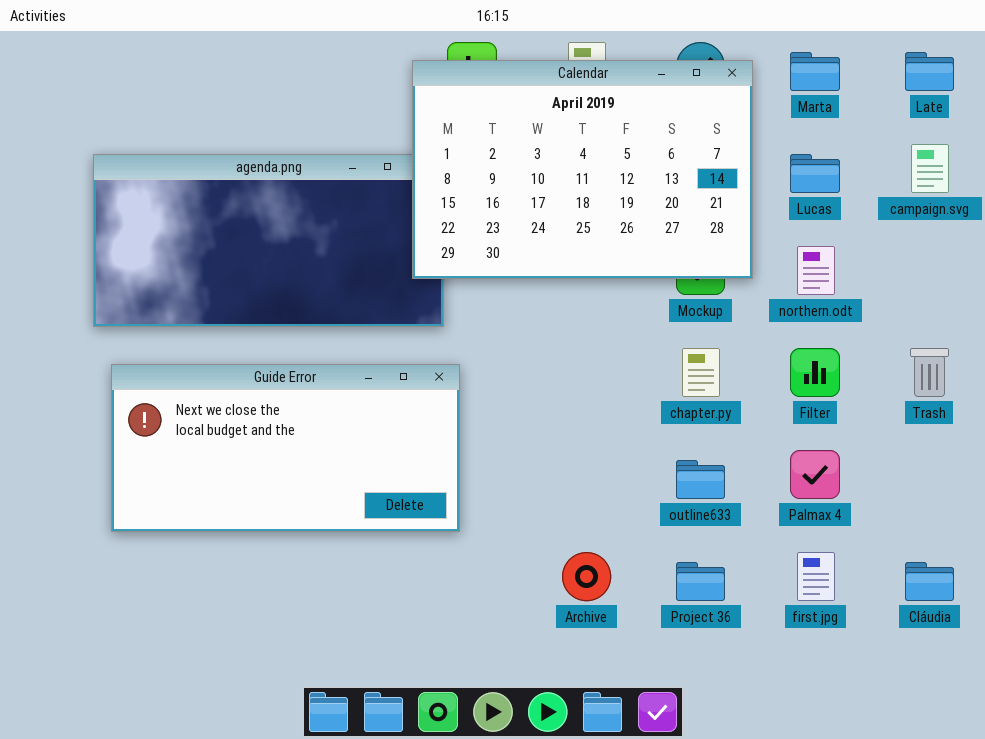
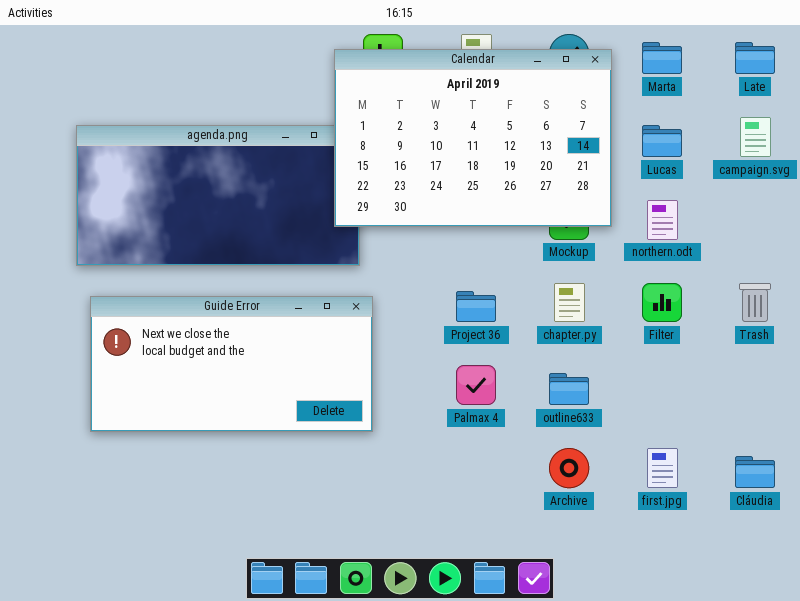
Palmax 4: [790,450,840,499] -> [456,365,496,405], moved
Archive: [562,552,611,601] -> [549,448,589,488], moved
Project 36: [676,562,725,601] -> [456,291,496,322], moved

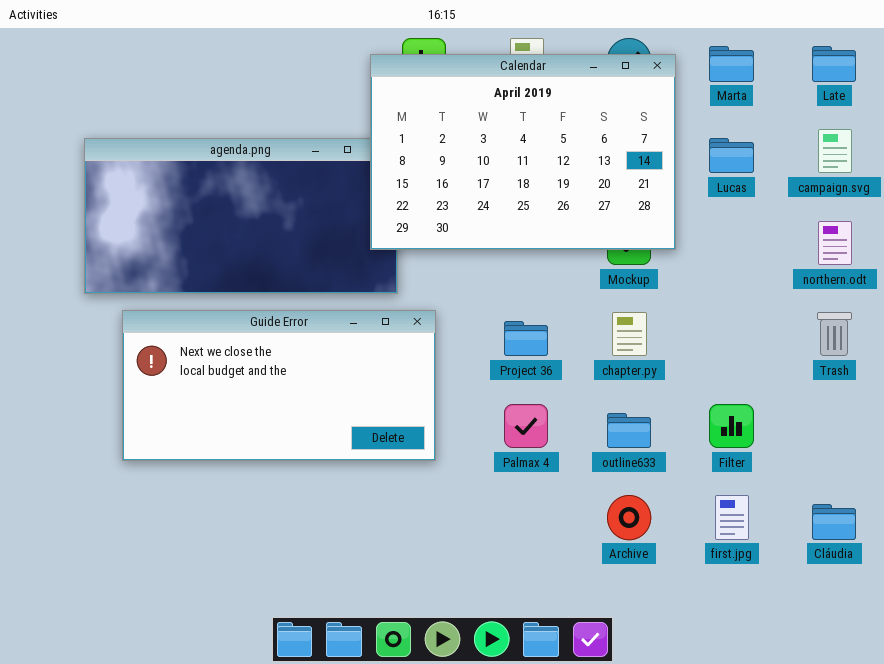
northern.odt: [647,200,678,240] -> [818,221,852,265], moved
Filter: [642,283,682,322] -> [709,404,754,448], moved
Guide Error: [90,296,373,432] -> [122,310,436,461], moved

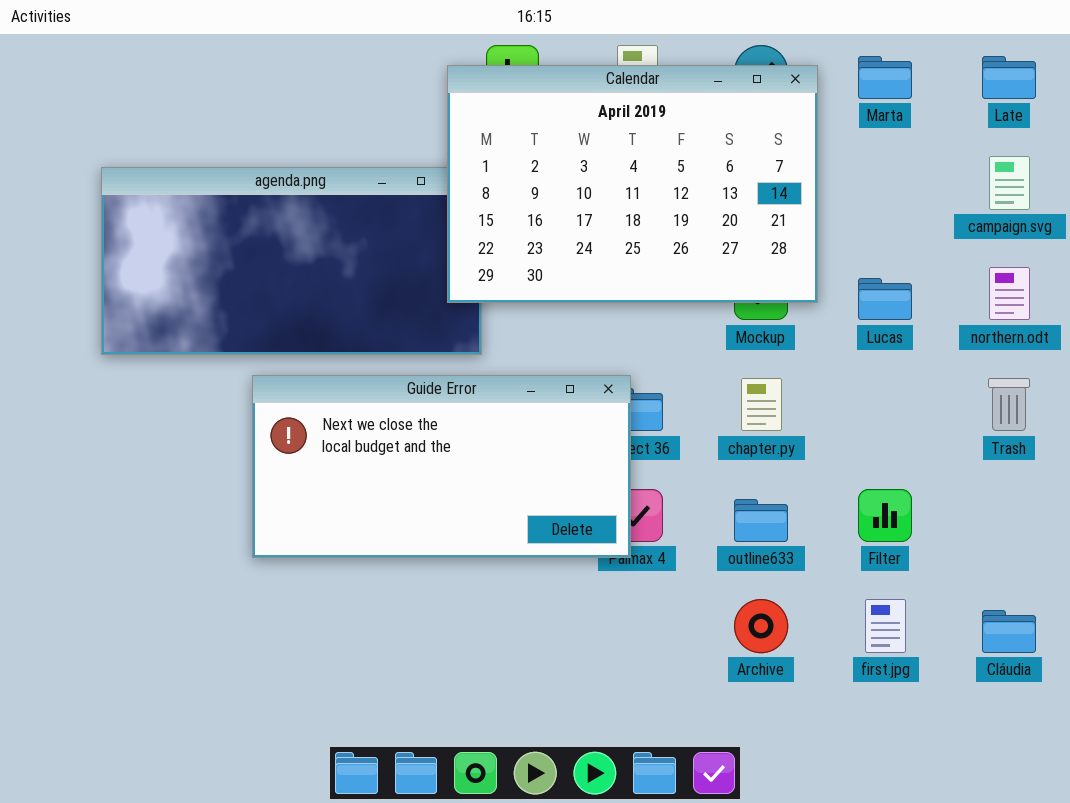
Lucas: [709,138,754,173] -> [858,278,912,320], moved
Guide Error: [122,310,436,461] -> [252,375,631,558], moved

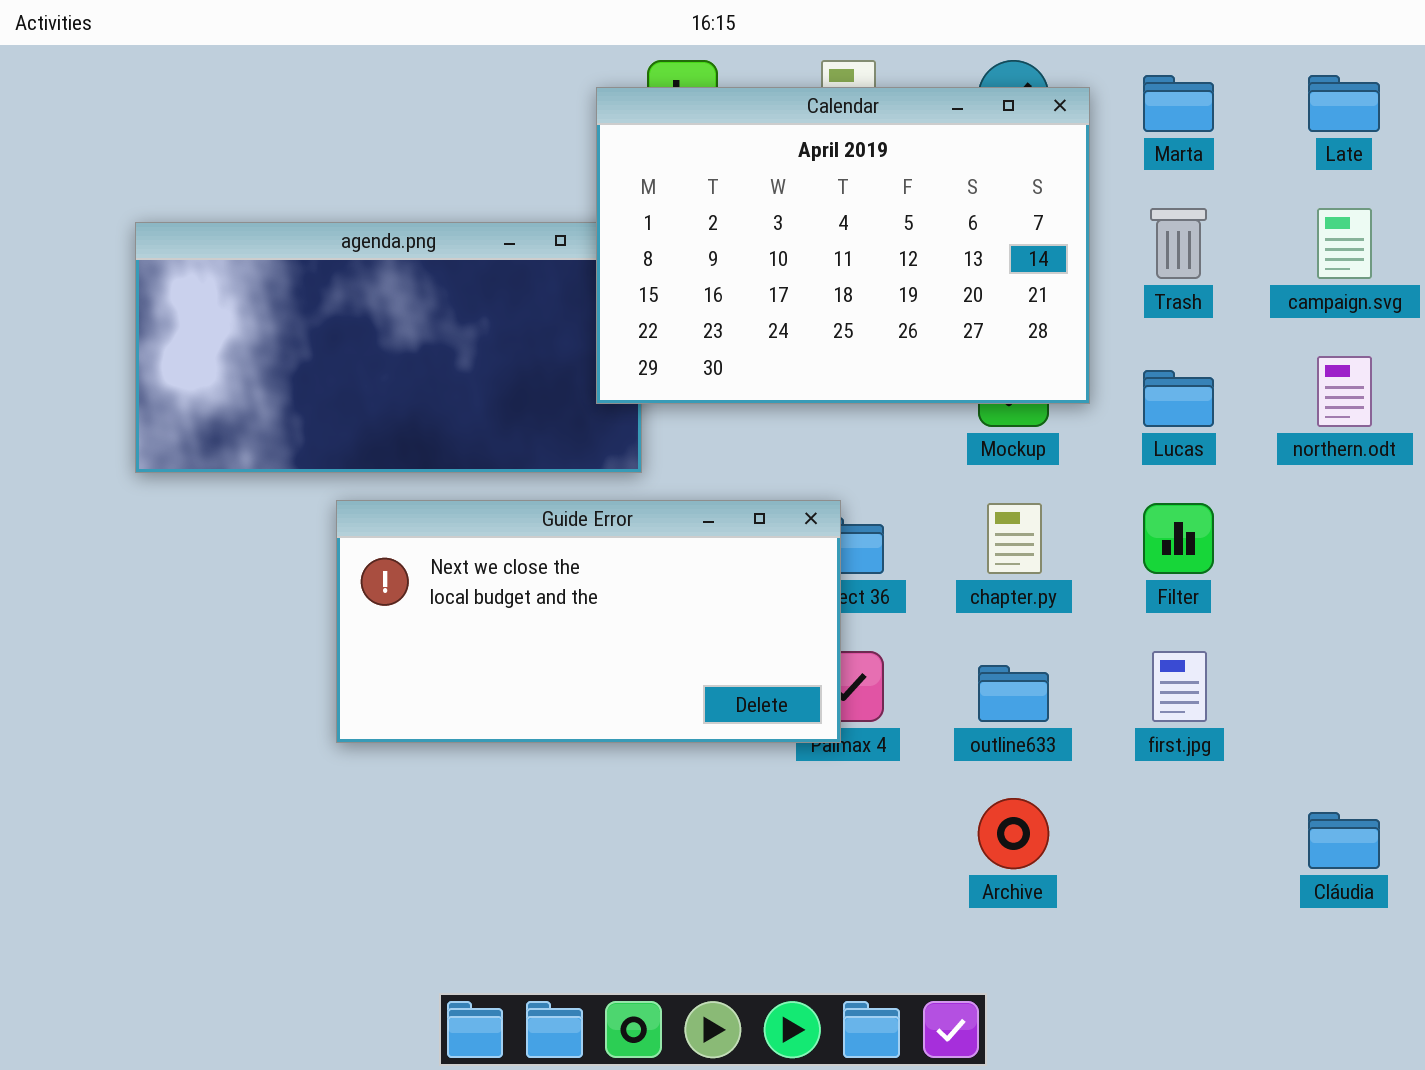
Trash: [988,378,1030,431] -> [1150,208,1207,279], moved
Filter: [858,489,912,542] -> [1143,503,1214,574], moved
first.jpg: [865,599,906,653] -> [1152,651,1207,722], moved

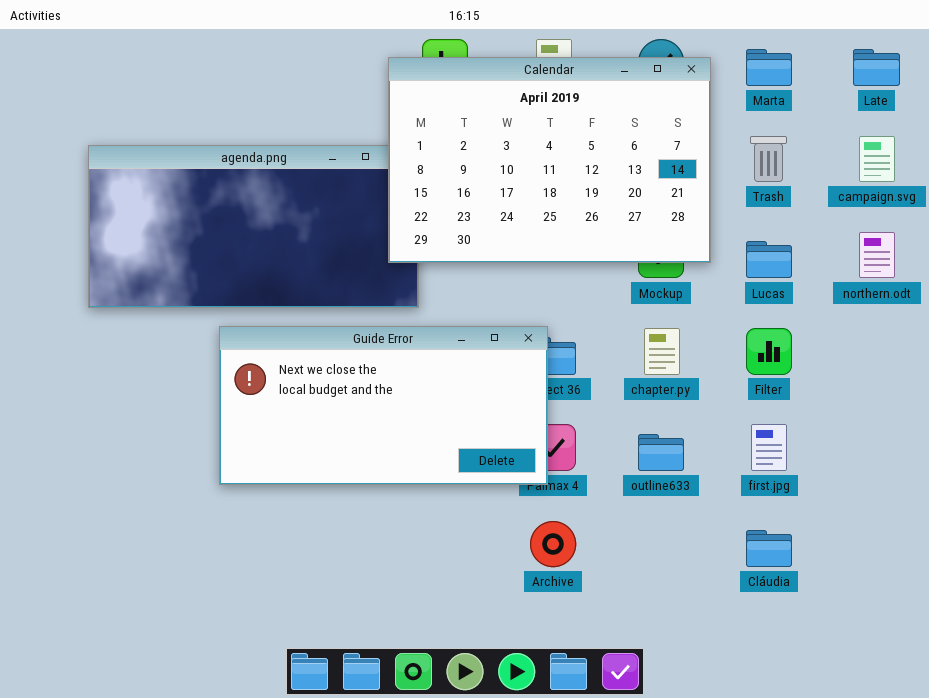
Archive: [978,798,1049,869] -> [530,521,576,567], moved
Cláudia: [1308,812,1380,869] -> [746,530,792,567], moved

